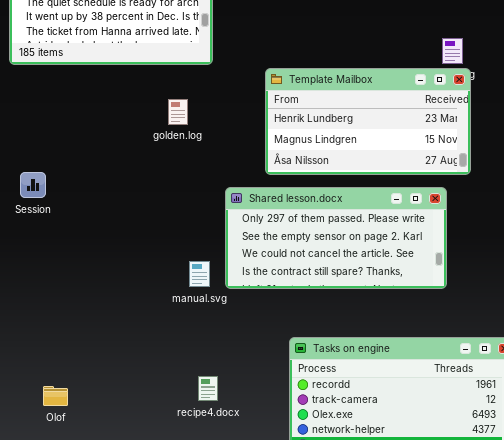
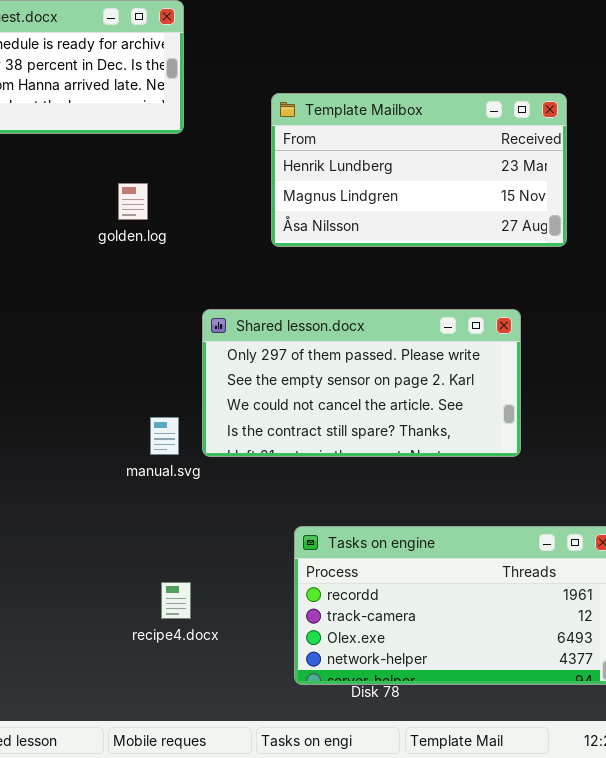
Template Mailbox: [265,68,471,175] -> [271,93,567,247], moved

